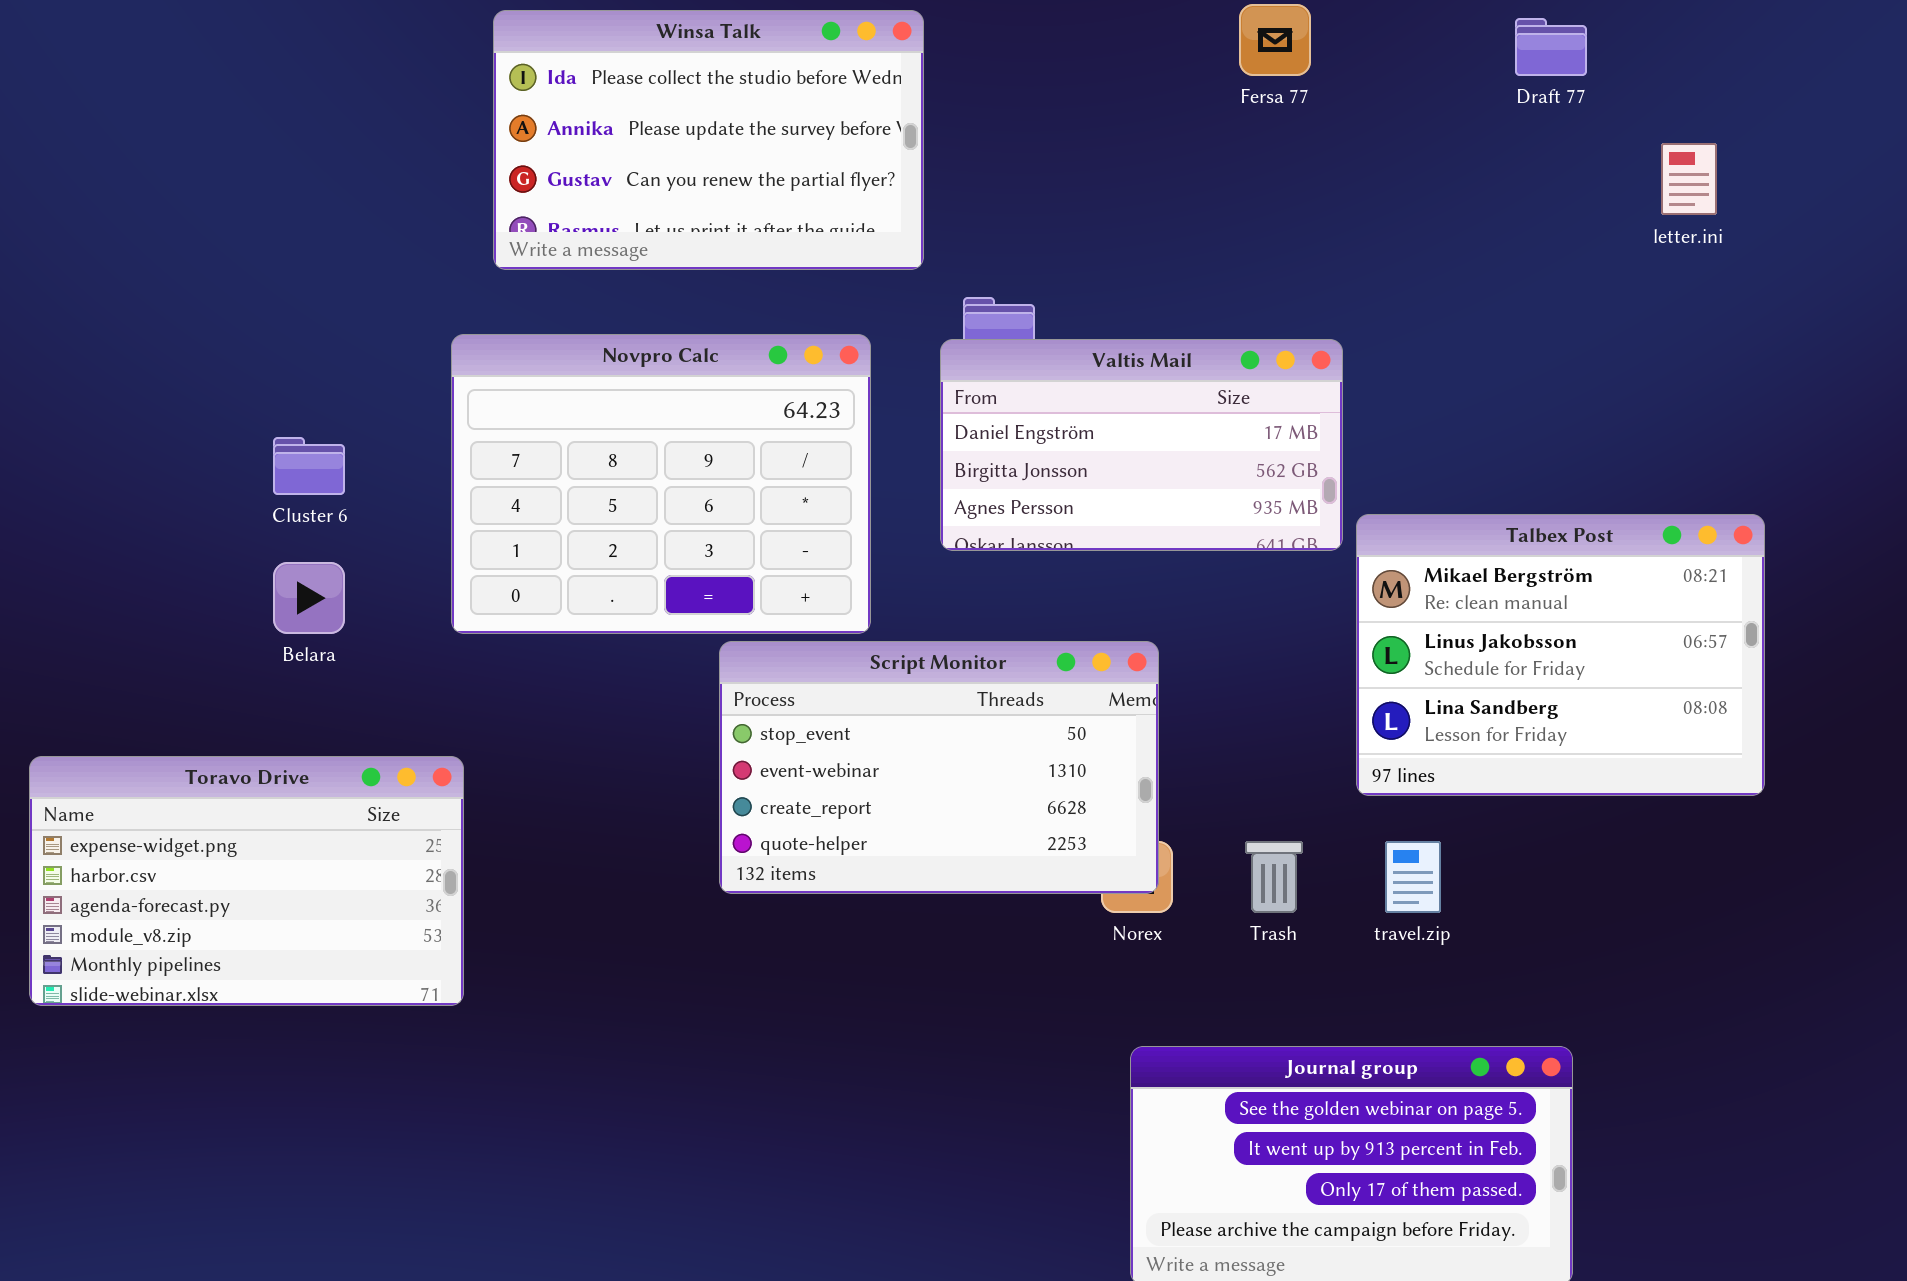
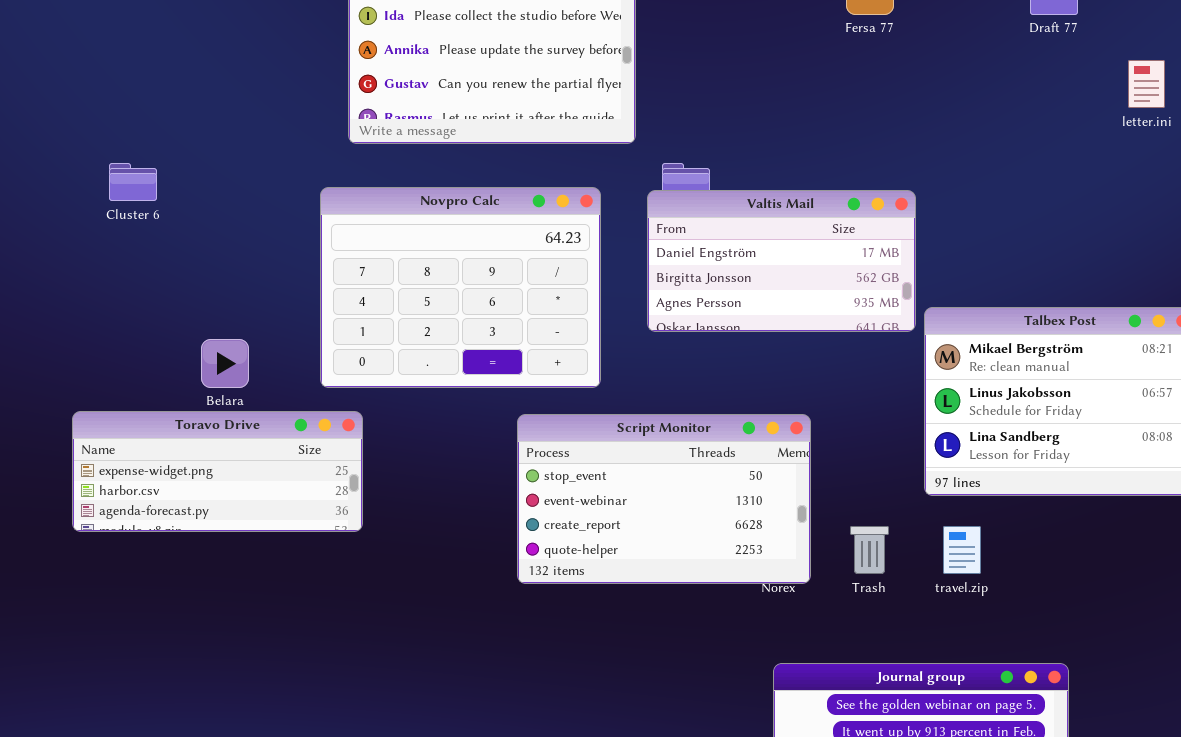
Cluster 6: [273,437,345,495] -> [109,163,157,201], moved
Script Monitor: [719,641,1159,894] -> [517,414,811,584], moved
Toravo Drive: [29,756,464,1006] -> [72,411,363,532], moved, resized

